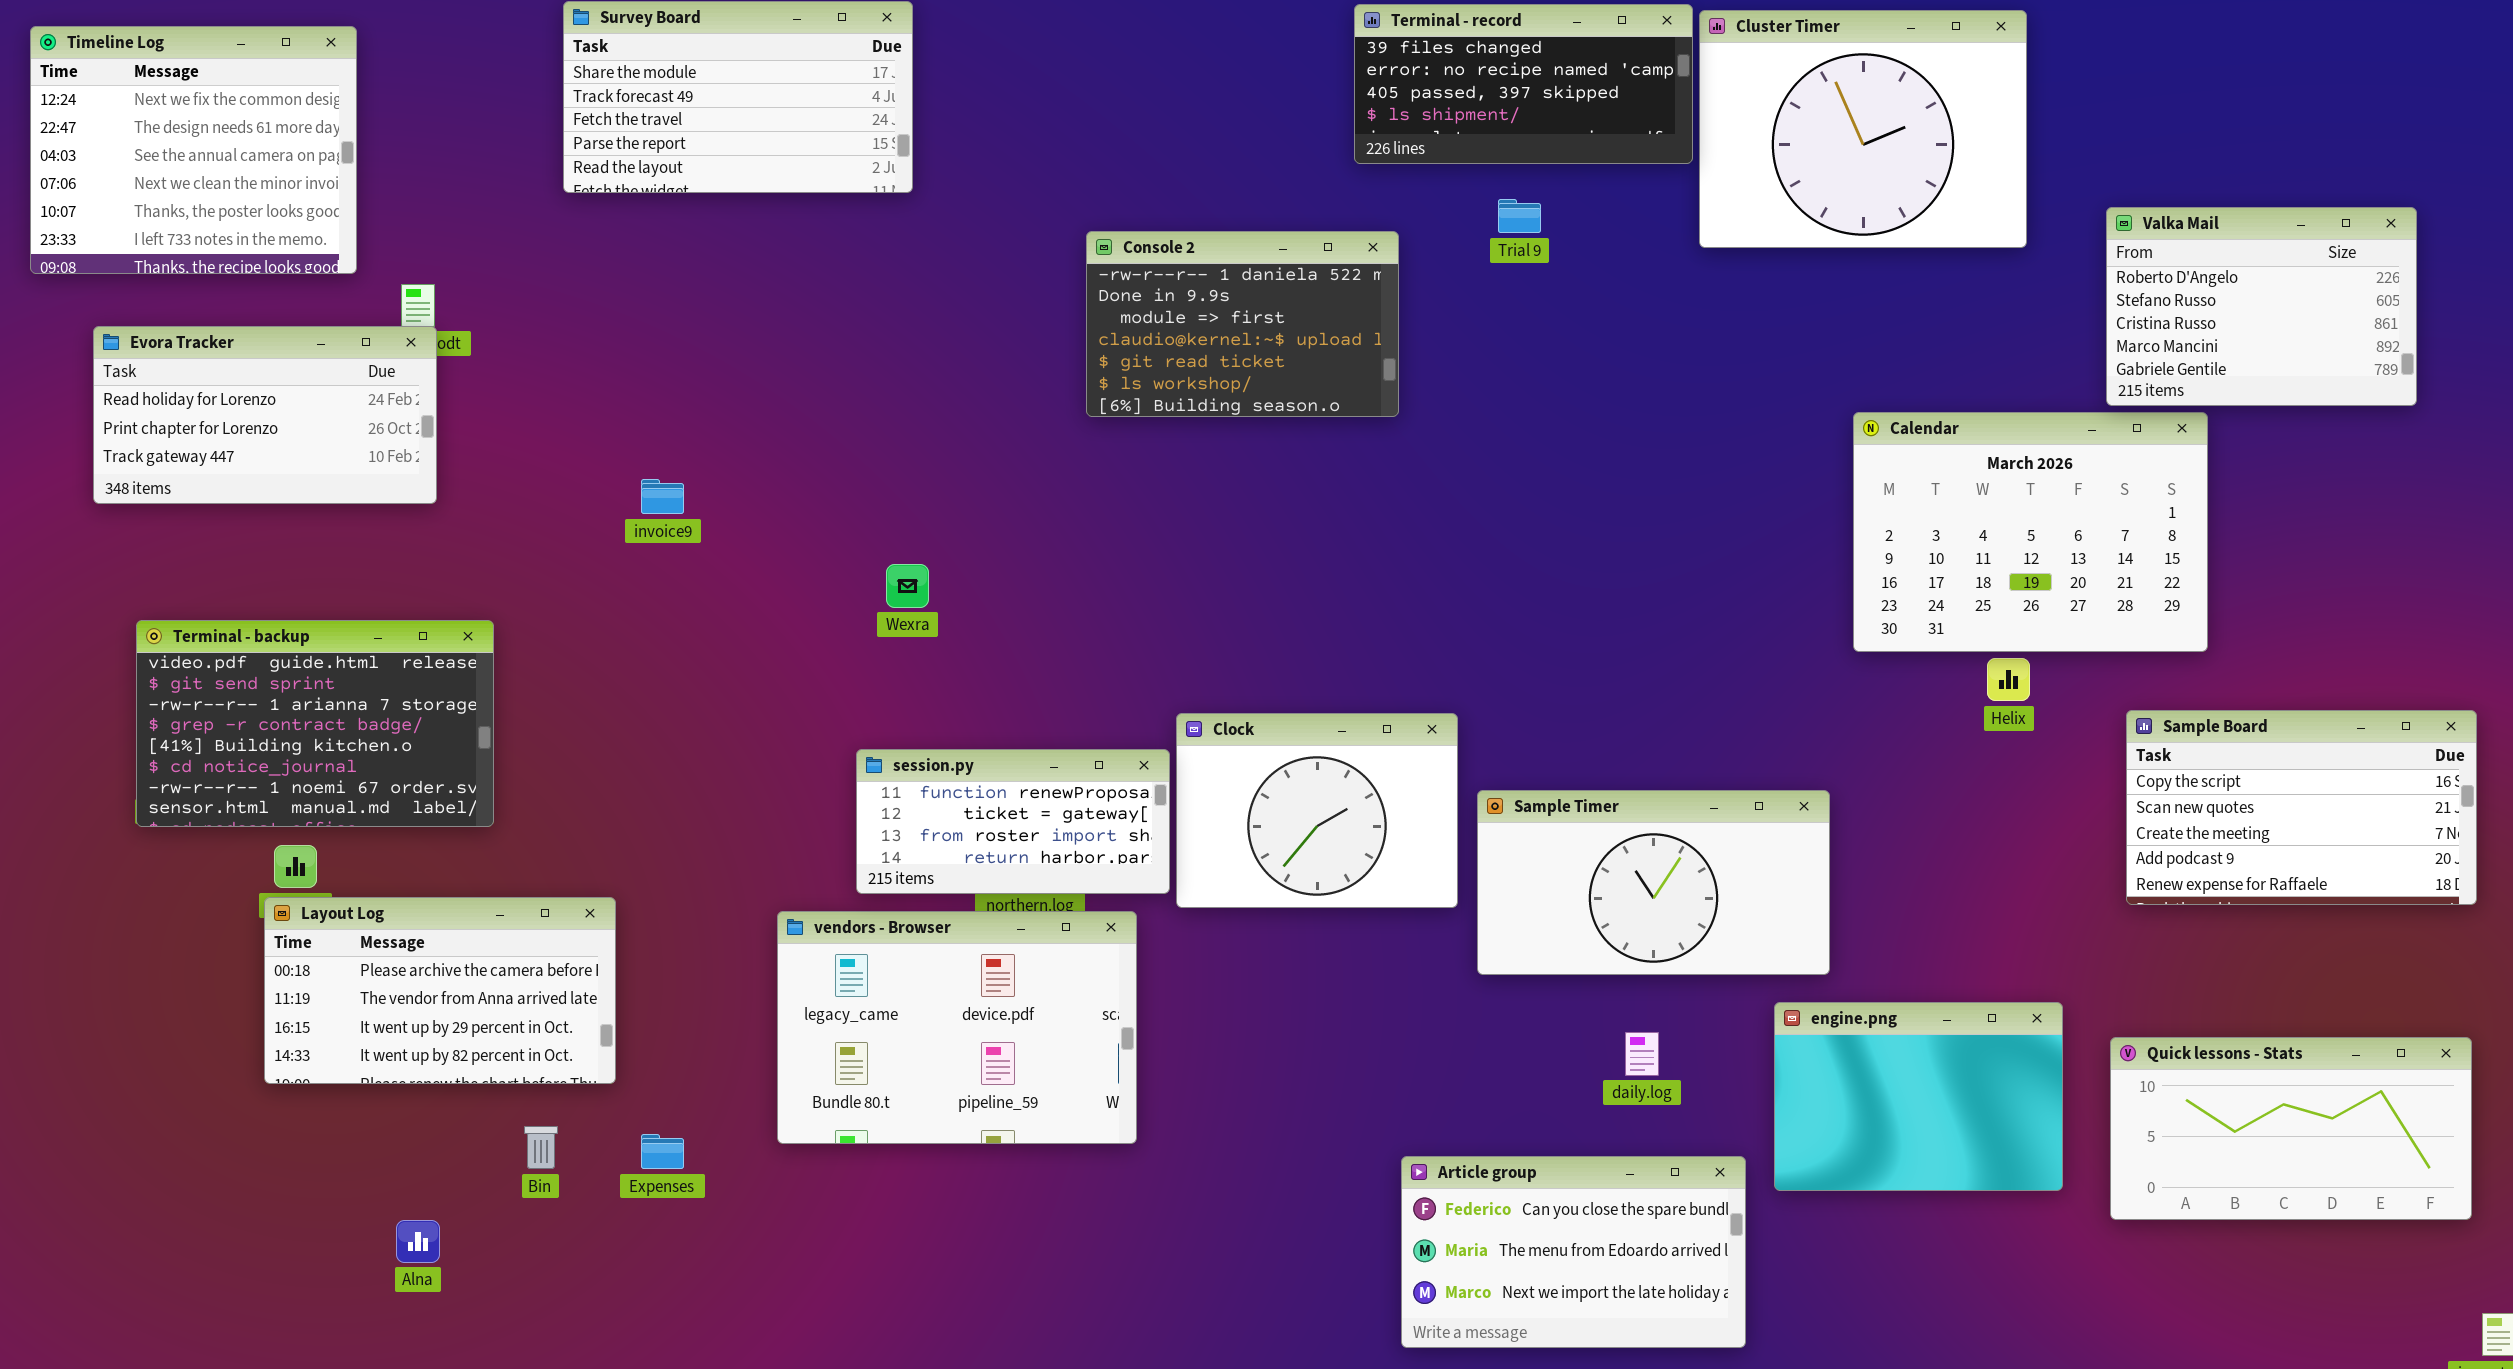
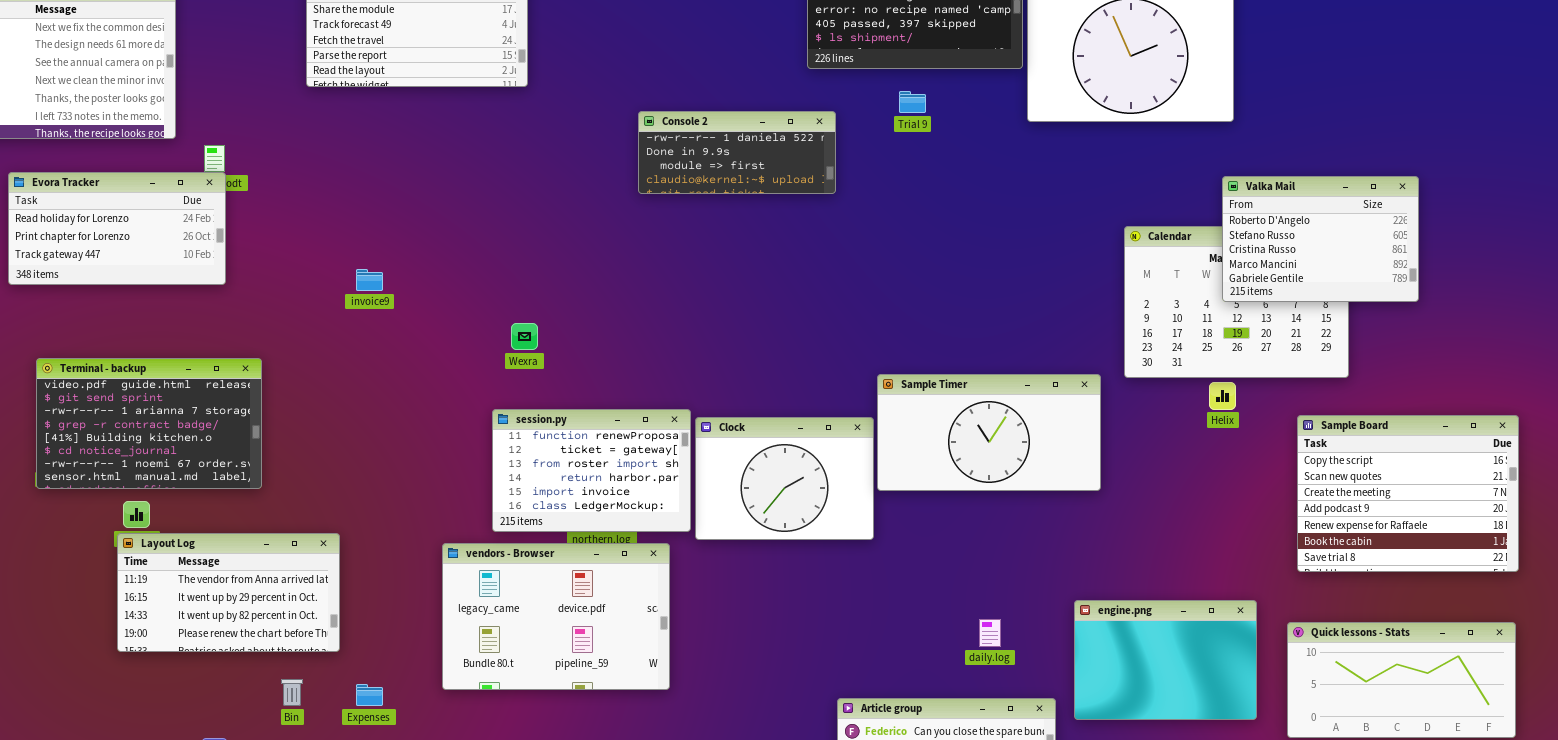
Valka Mail: [2106,207,2417,406] -> [1222,176,1419,302], moved
Console 2: [1086,231,1399,417] -> [638,111,836,194], resized
Sample Board: [2126,710,2477,905] -> [1297,415,1519,572], resized
session.py: [856,749,1170,894] -> [492,409,691,532], resized
Sample Timer: [1477,790,1830,975] -> [877,374,1101,491], moved
Layout Log: [264,897,616,1084] -> [117,533,340,652], scrolled down 1 row

